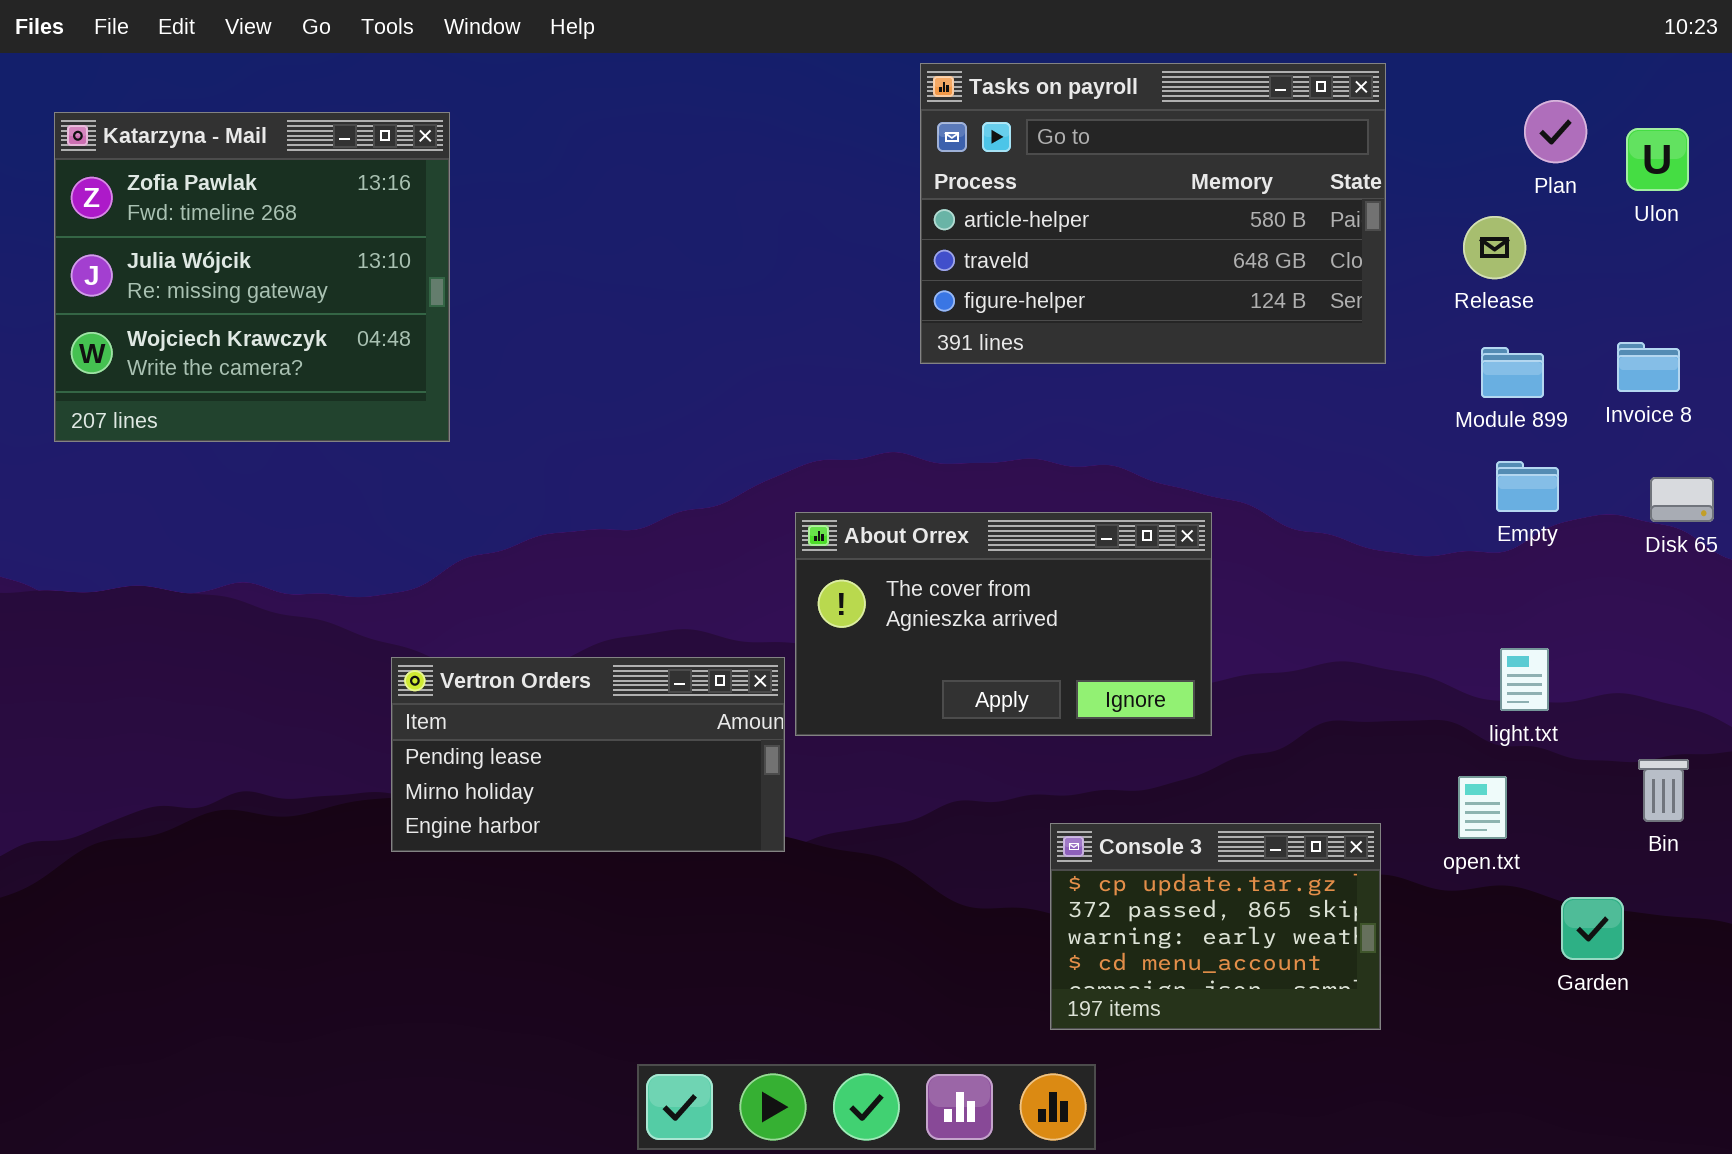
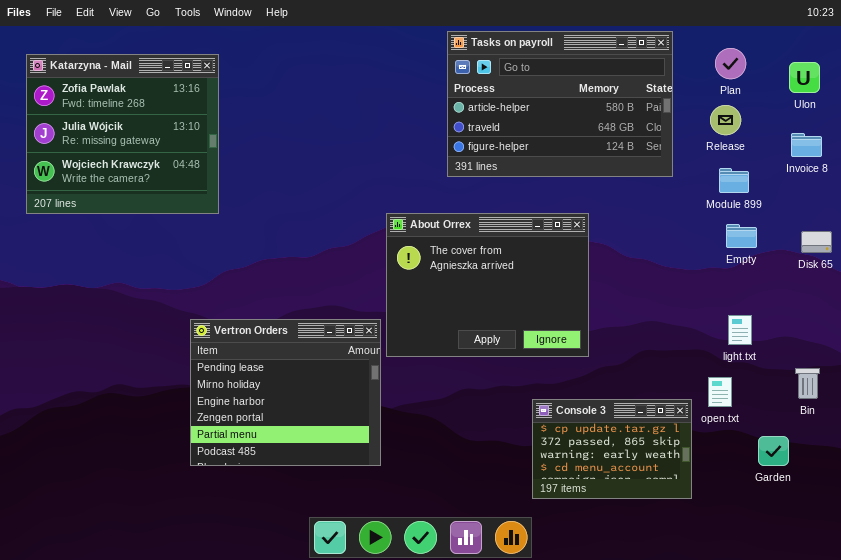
Plan: [1524,100,1587,163] -> [715,48,746,79], moved
Invoice 8: [1617,342,1680,392] -> [791,133,822,157], moved
About Orrex: [795,512,1212,736] -> [386,213,589,357], resized
Vertron Orders: [391,657,785,852] -> [190,319,381,466], resized
Console 3: [1050,823,1381,1030] -> [532,399,692,499], moved

